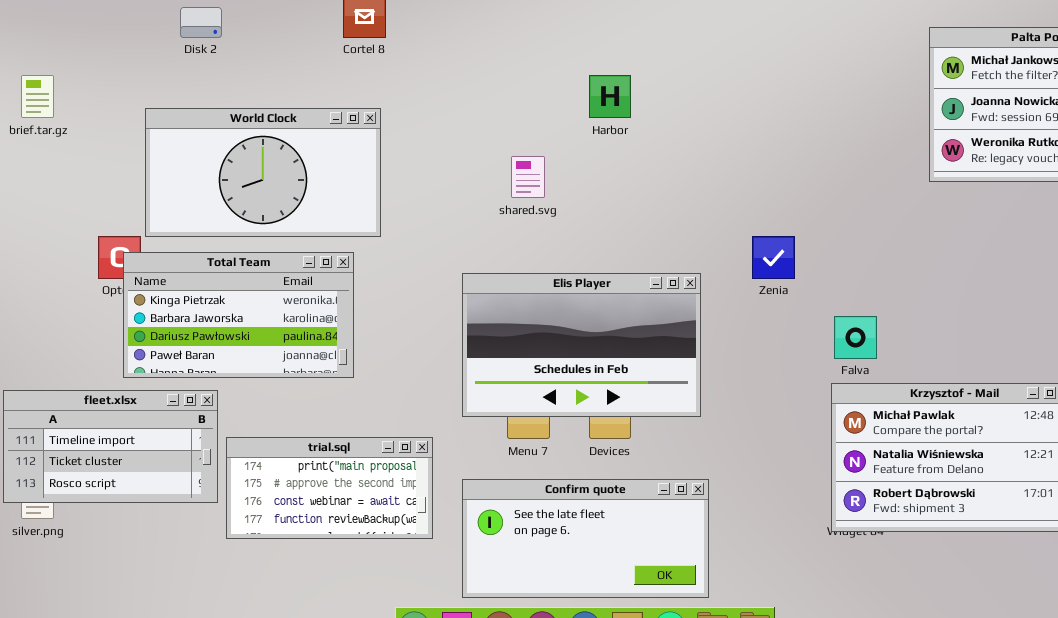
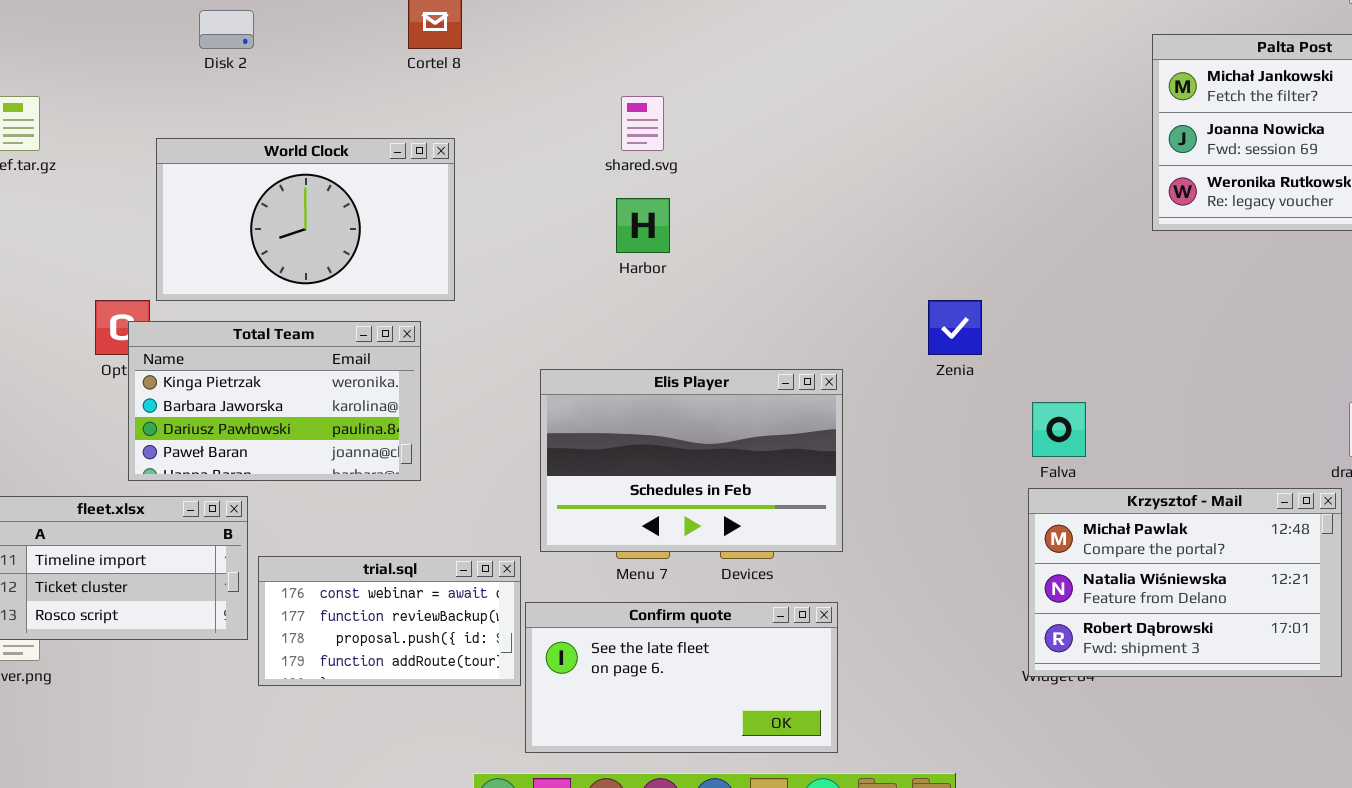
Harbor: [589,75,631,118] -> [616,198,670,253], moved
shared.svg: [511,156,545,198] -> [621,96,664,151], moved
Elis Player: [462,273,701,417] -> [540,369,843,552], moved
trial.sql: [226,437,433,539] -> [258,556,521,686], scrolled down 2 rows
Confirm quote: [462,479,709,598] -> [525,602,838,753], moved

